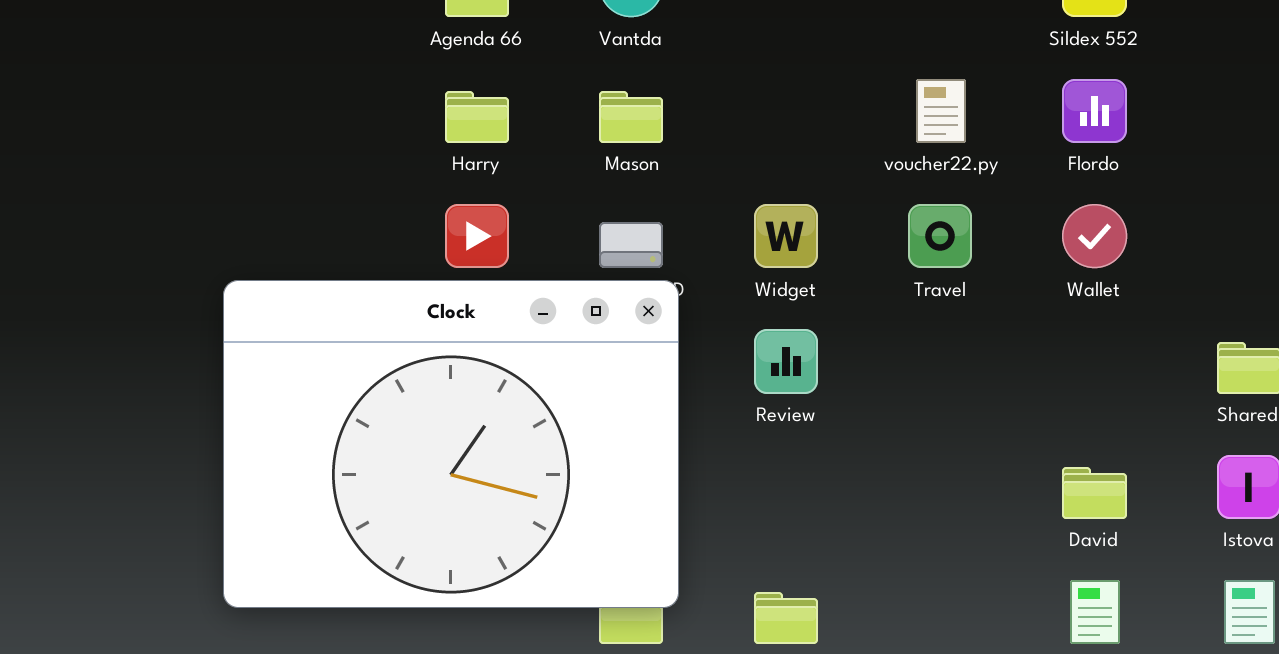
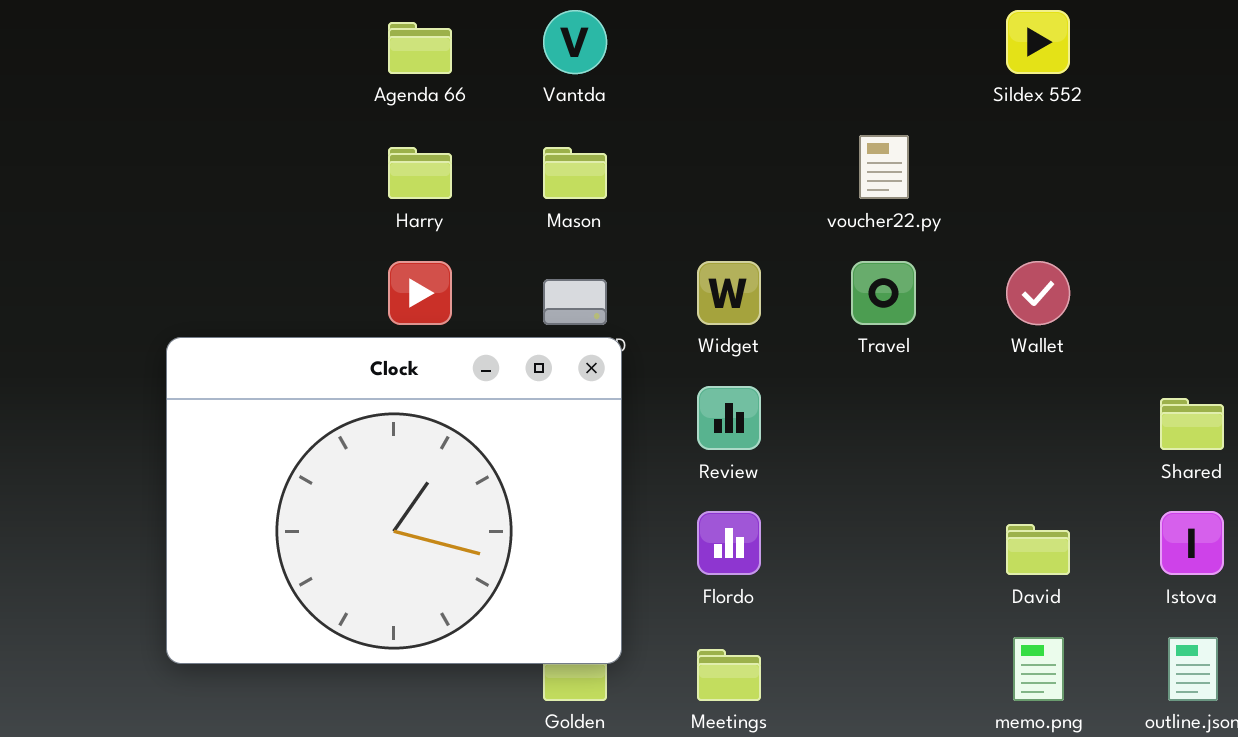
Flordo: [1062,79,1127,143] -> [697,511,761,575], moved

